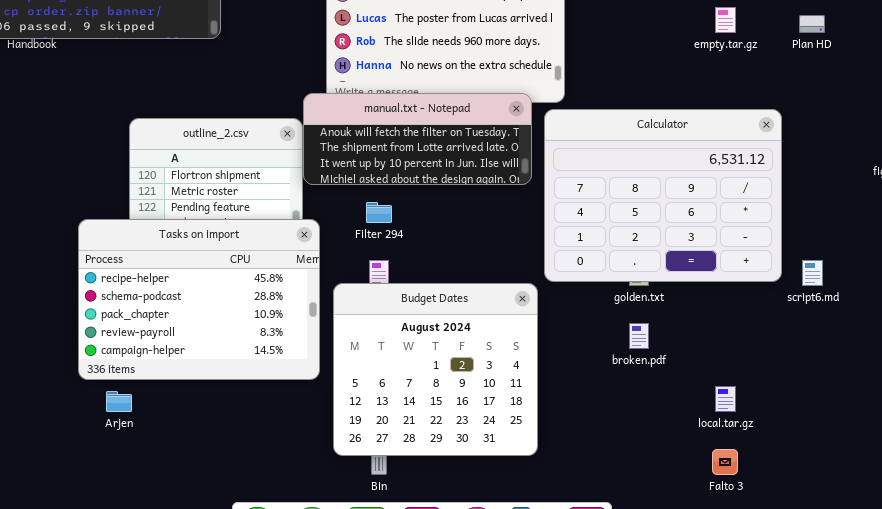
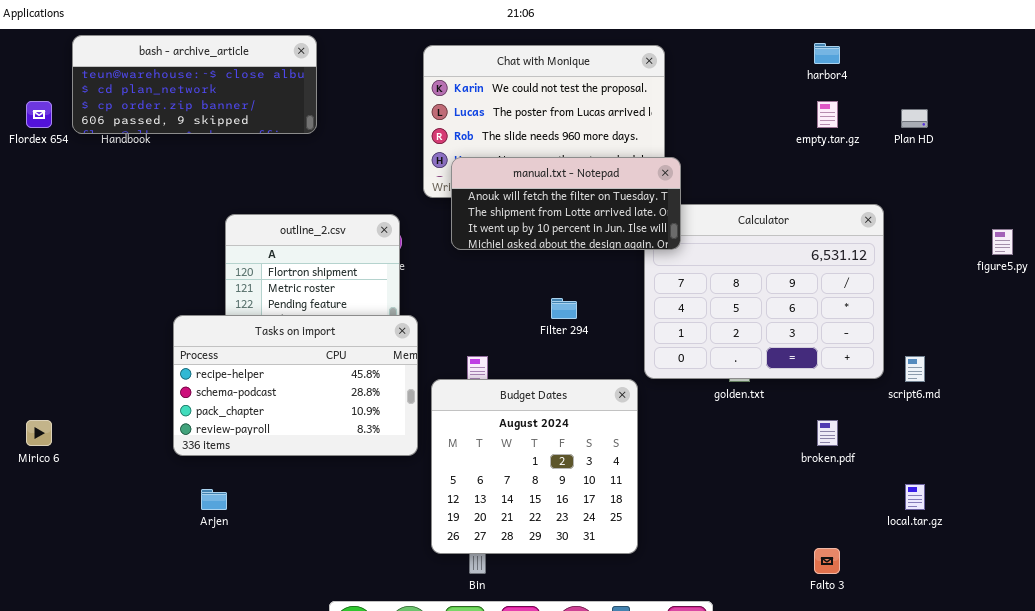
manual.txt - Notepad: [303,93,532,185] -> [451,157,681,250], moved
Filter 294: [366,202,392,223] -> [551,298,577,319], moved
Tasks on import: [78,219,320,380] -> [173,315,418,456], resized
broken.pdf: [629,323,649,349] -> [817,420,838,446], moved
local.tar.gz: [715,386,736,412] -> [905,484,925,510], moved

